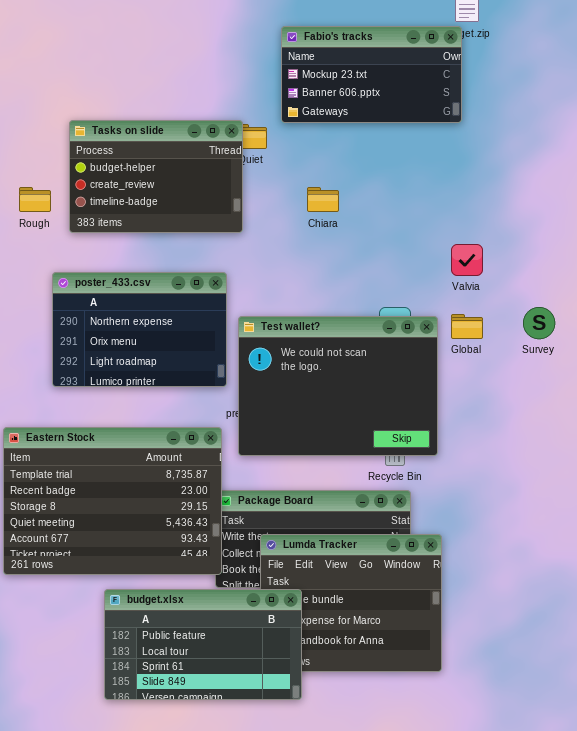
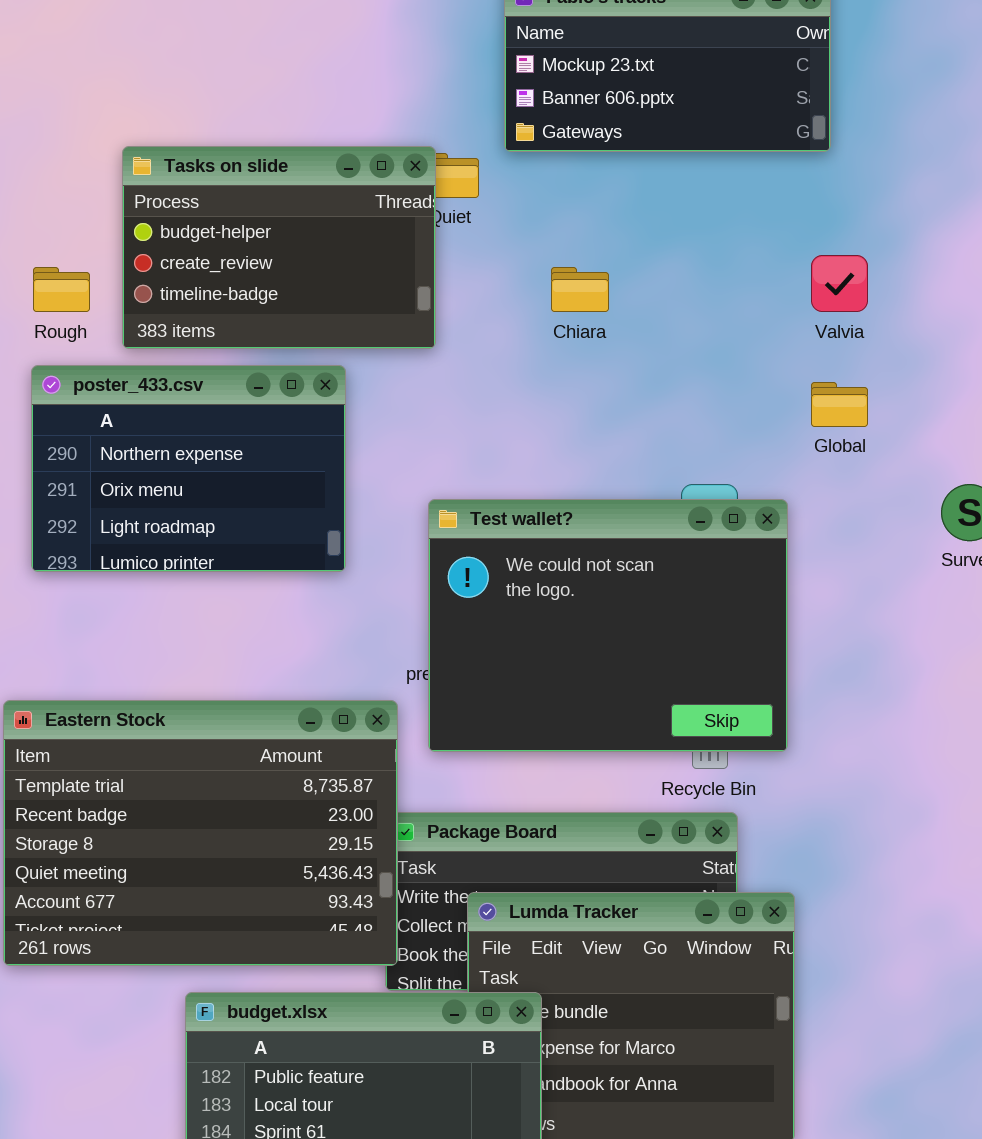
Valvia: [451,244,483,276] -> [811,255,868,312], moved
poster_433.csv: [52,272,227,387] -> [31,365,346,572], moved
Global: [451,314,483,339] -> [811,382,868,427], moved

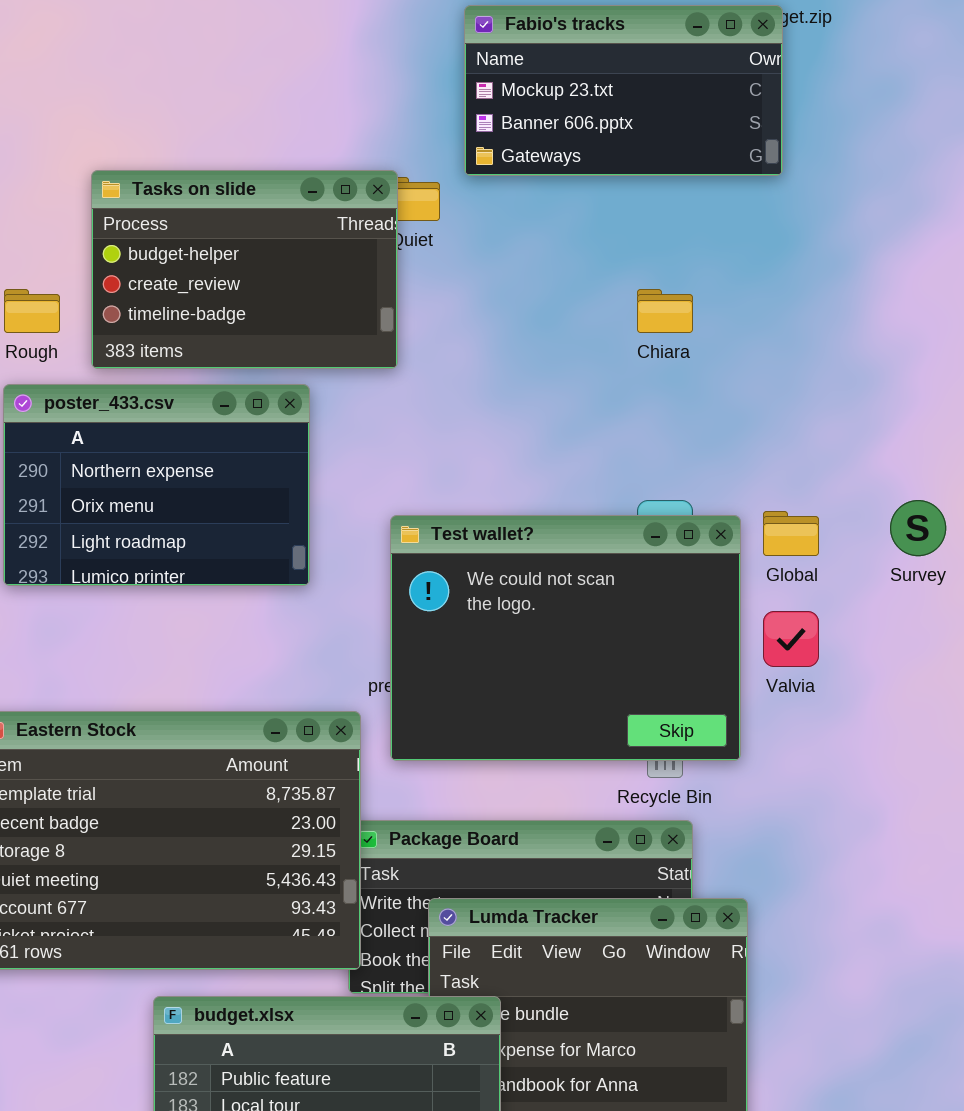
Valvia: [811,255,868,312] -> [763,611,819,667], moved
Chiara: [551,267,609,312] -> [637,289,693,333], moved
Global: [811,382,868,427] -> [763,511,819,556], moved

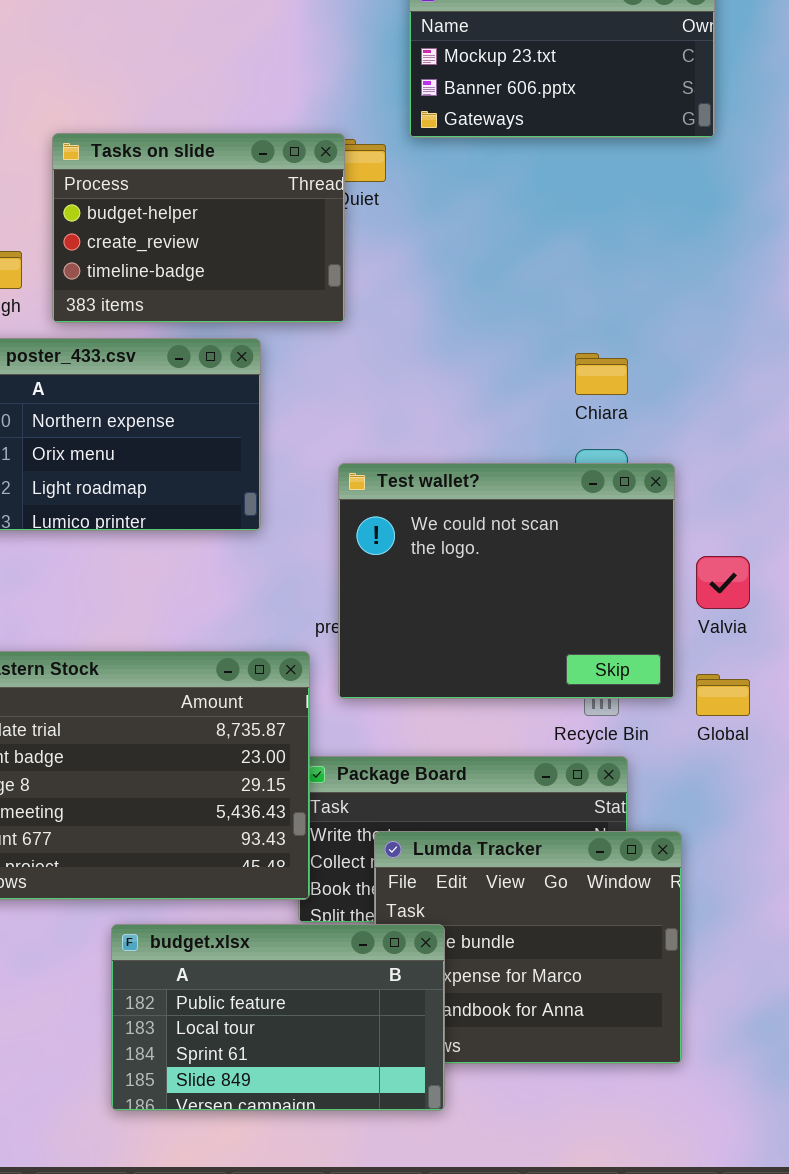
Chiara: [637,289,693,333] -> [575,353,628,395], moved
Global: [763,511,819,556] -> [696,674,750,716], moved

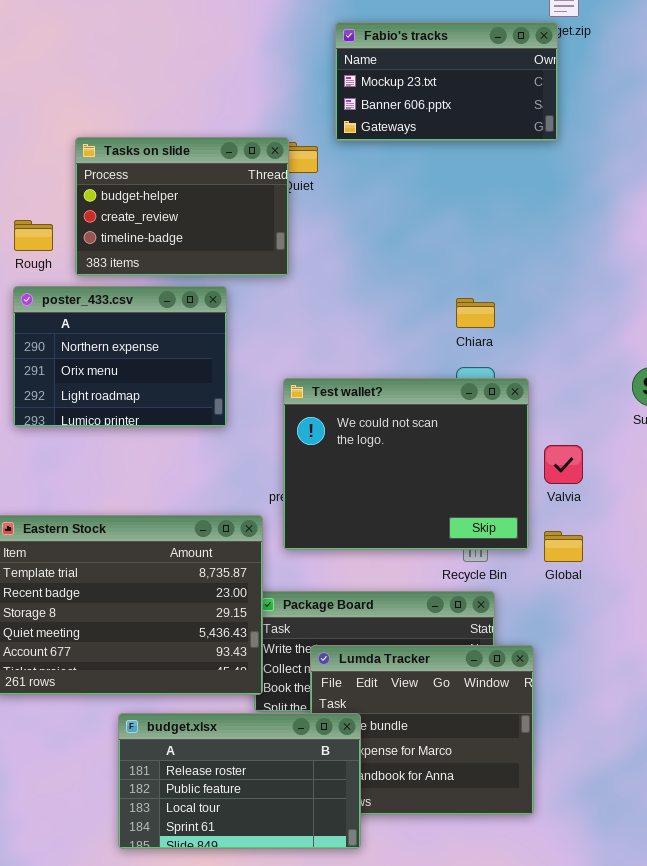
budget.xlsx: [111,924,445,1111] -> [118,713,361,849], scrolled up 1 row

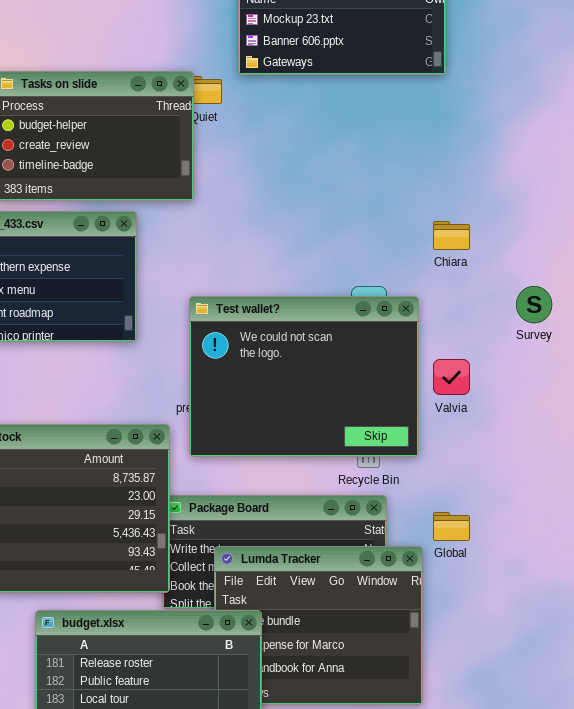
Chiara: [456,298,495,328] -> [433,221,470,250], moved
Global: [544,531,583,562] -> [433,512,470,541], moved

